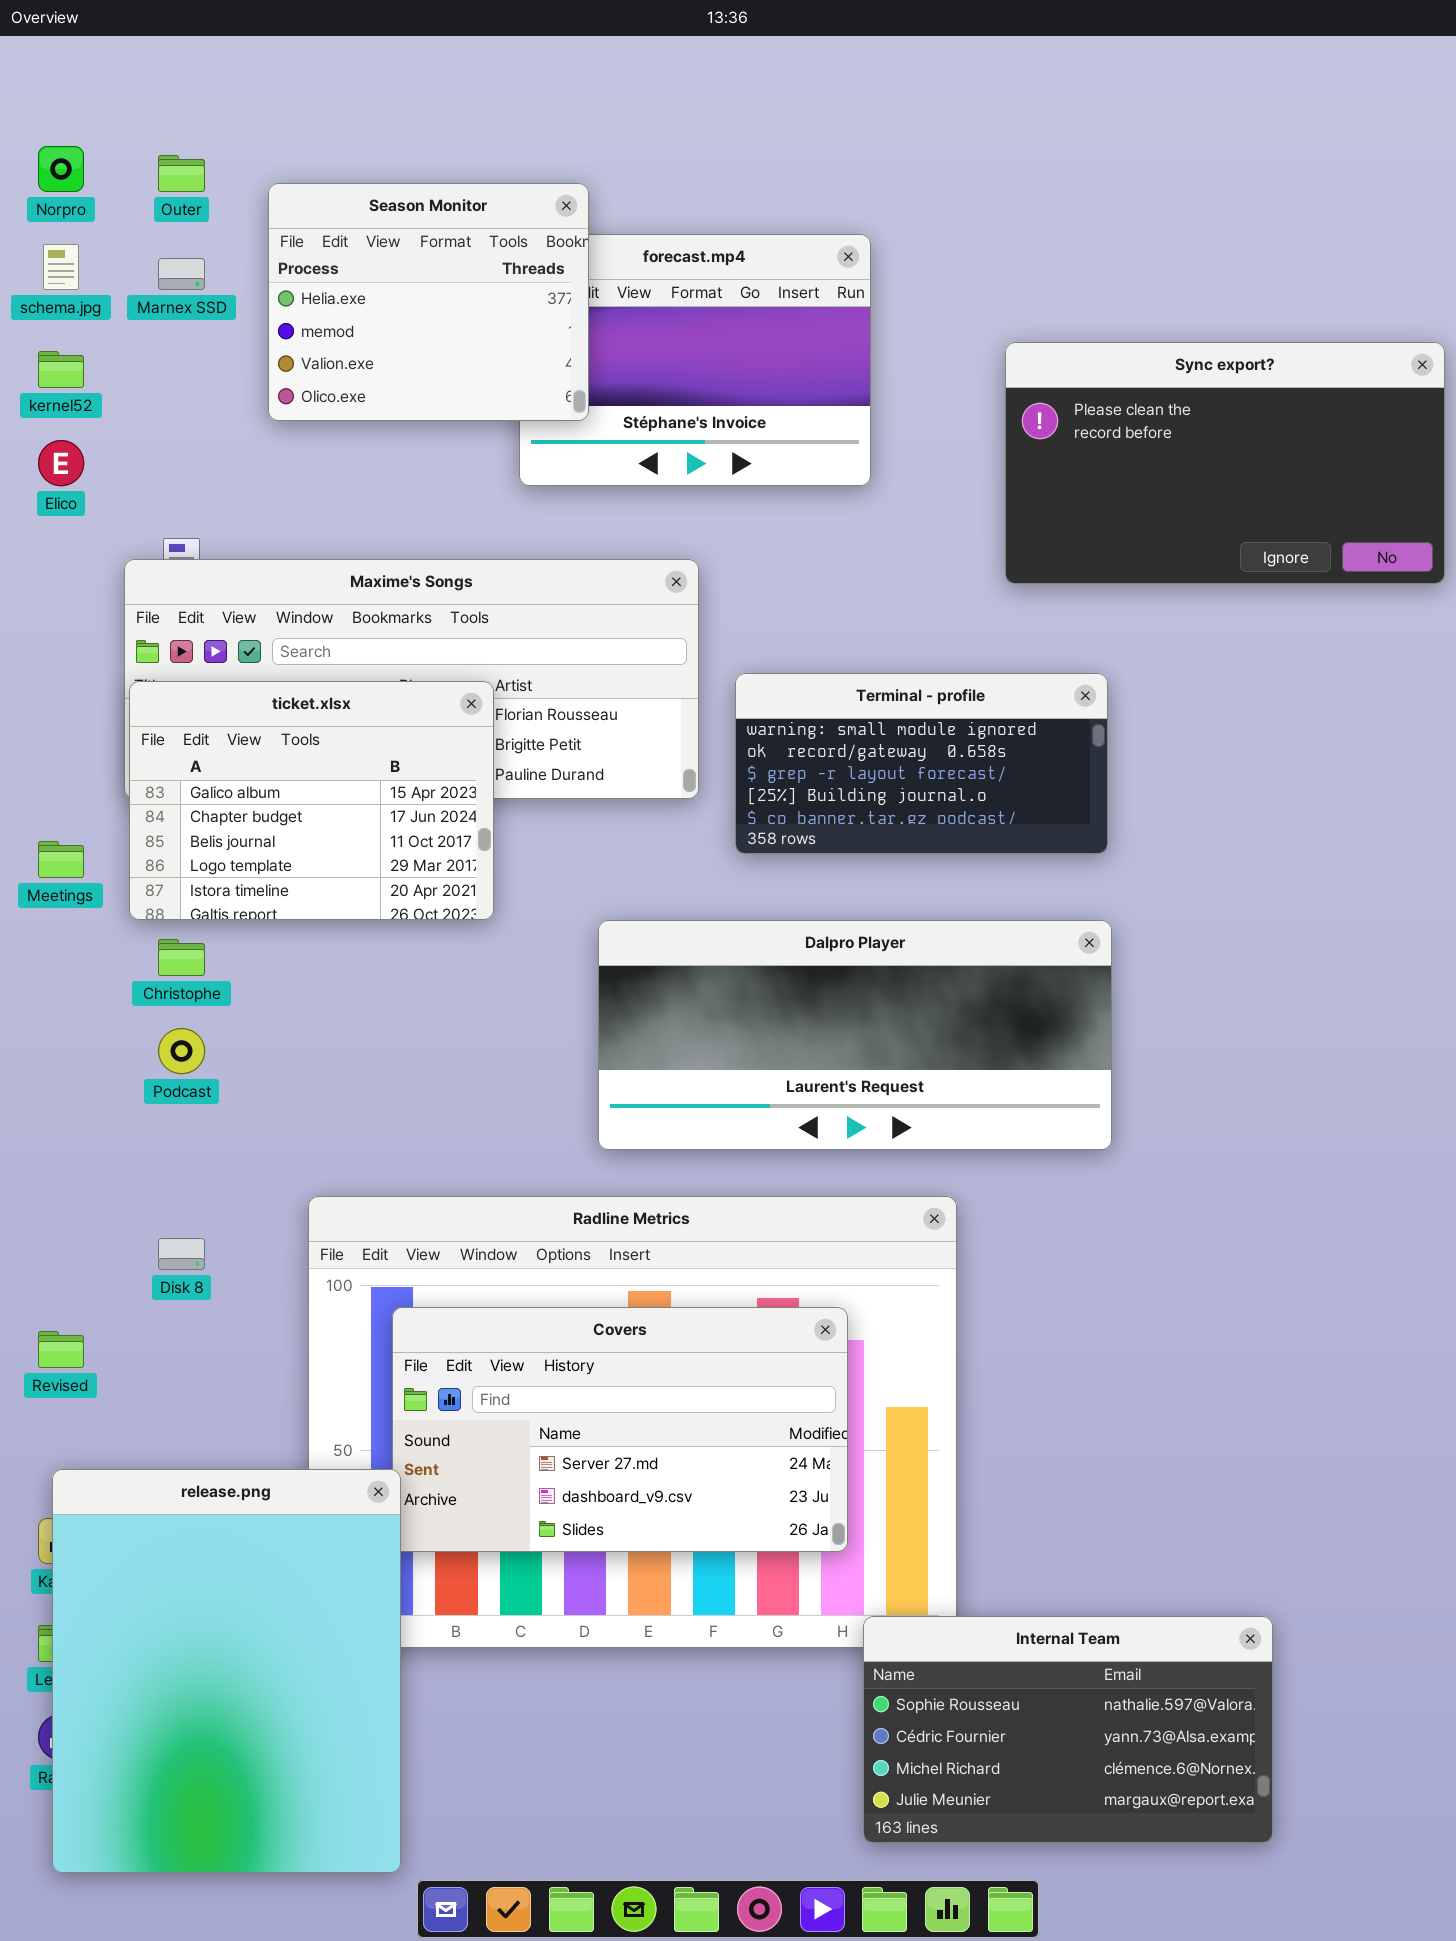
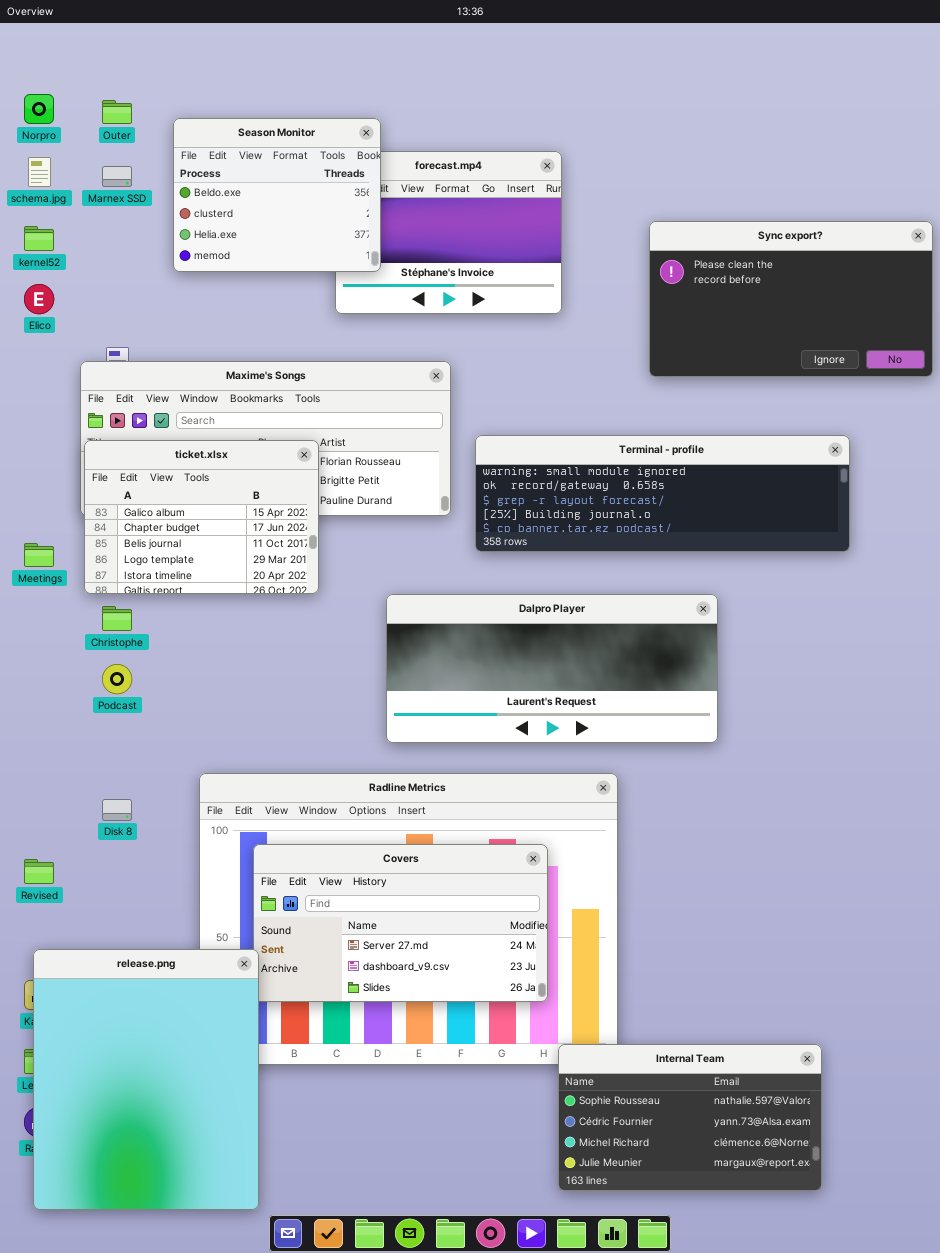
Season Monitor: [268,183,589,421] -> [173,118,381,272], scrolled up 2 rows
Terminal - profile: [735,673,1108,854] -> [475,435,850,552], resized

